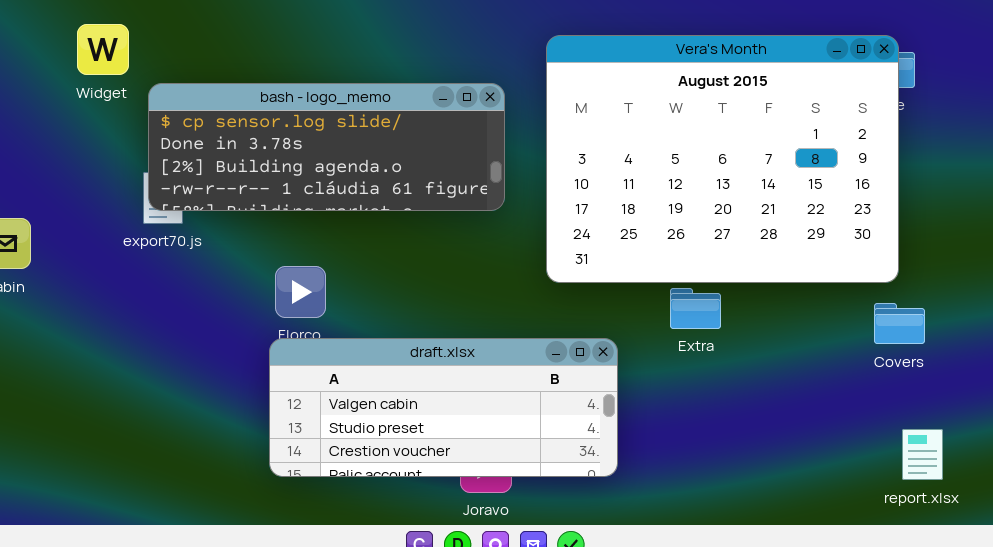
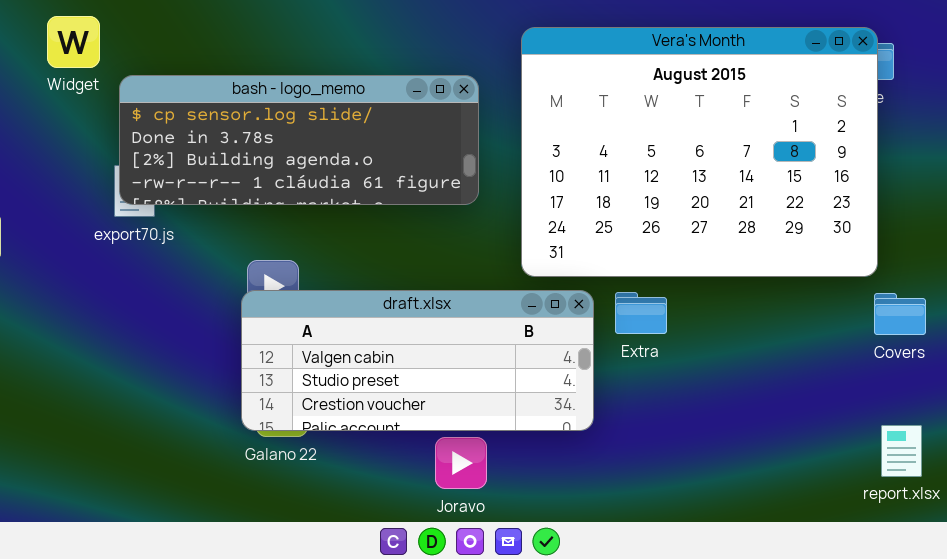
Extra: [670,288,721,329] -> [615,292,667,334], moved
Covers: [874,303,925,344] -> [874,293,926,335], moved
draft.xlsx: [269,338,618,477] -> [241,290,594,431], moved

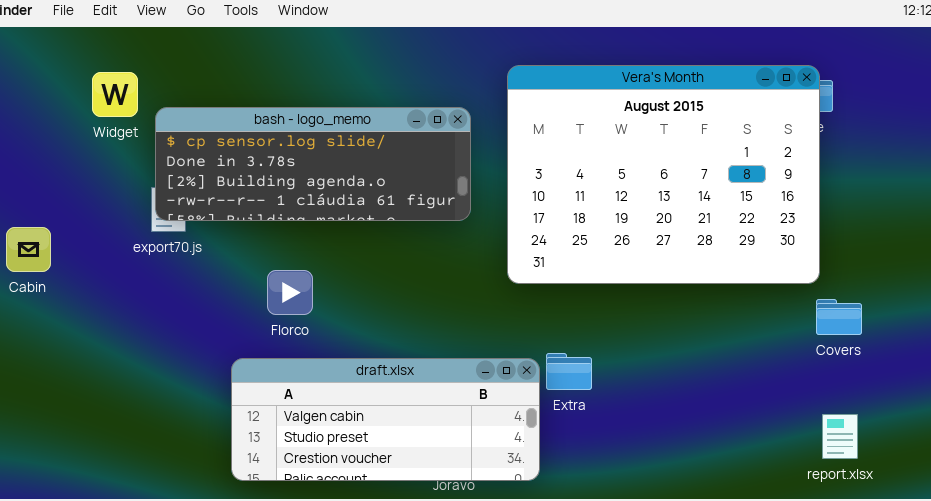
Widget: [47,16,100,68] -> [92,72,138,117], moved
draft.xlsx: [241,290,594,431] -> [231,358,540,481], moved
Extra: [615,292,667,334] -> [546,353,592,390], moved

